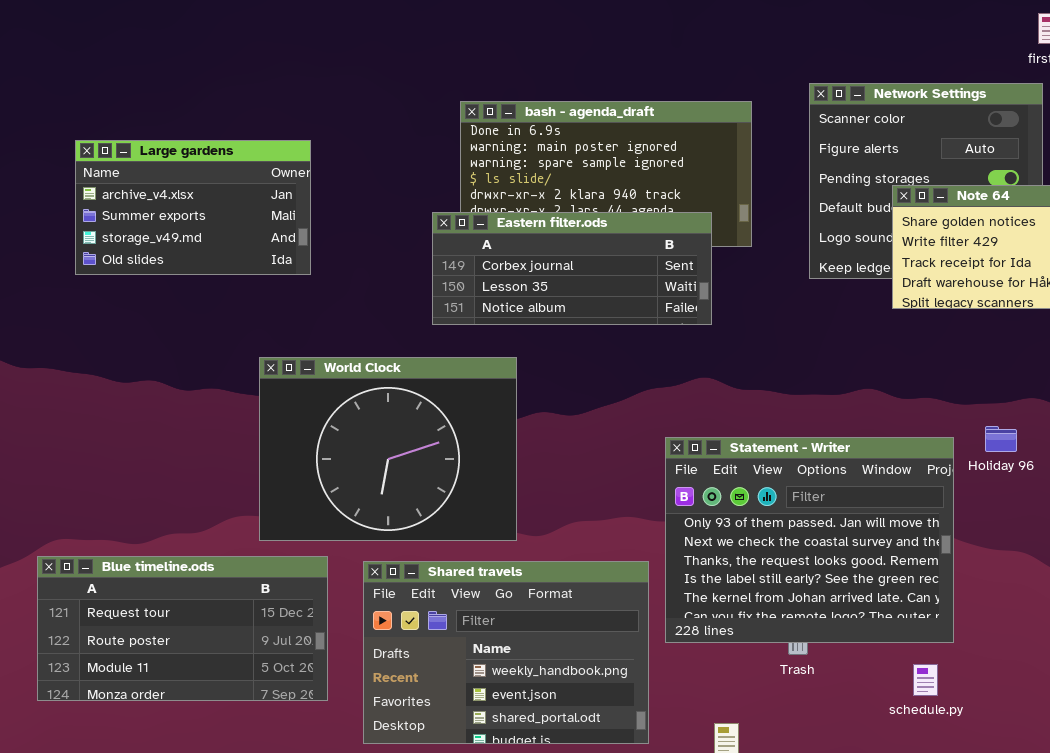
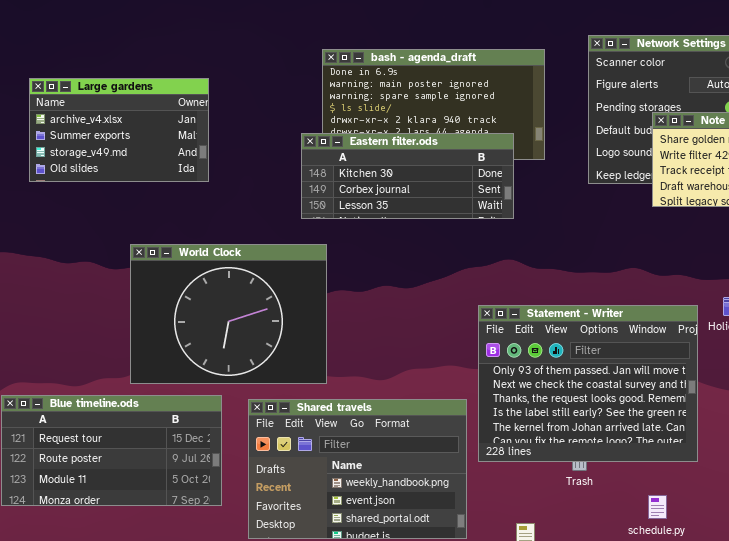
Eastern filter.ods: [432,212,712,325] -> [301,133,514,219], scrolled up 1 row
World Clock: [259,357,517,541] -> [130,244,327,384], moved
schedule.py: [913,664,938,696] -> [648,495,667,519], moved

